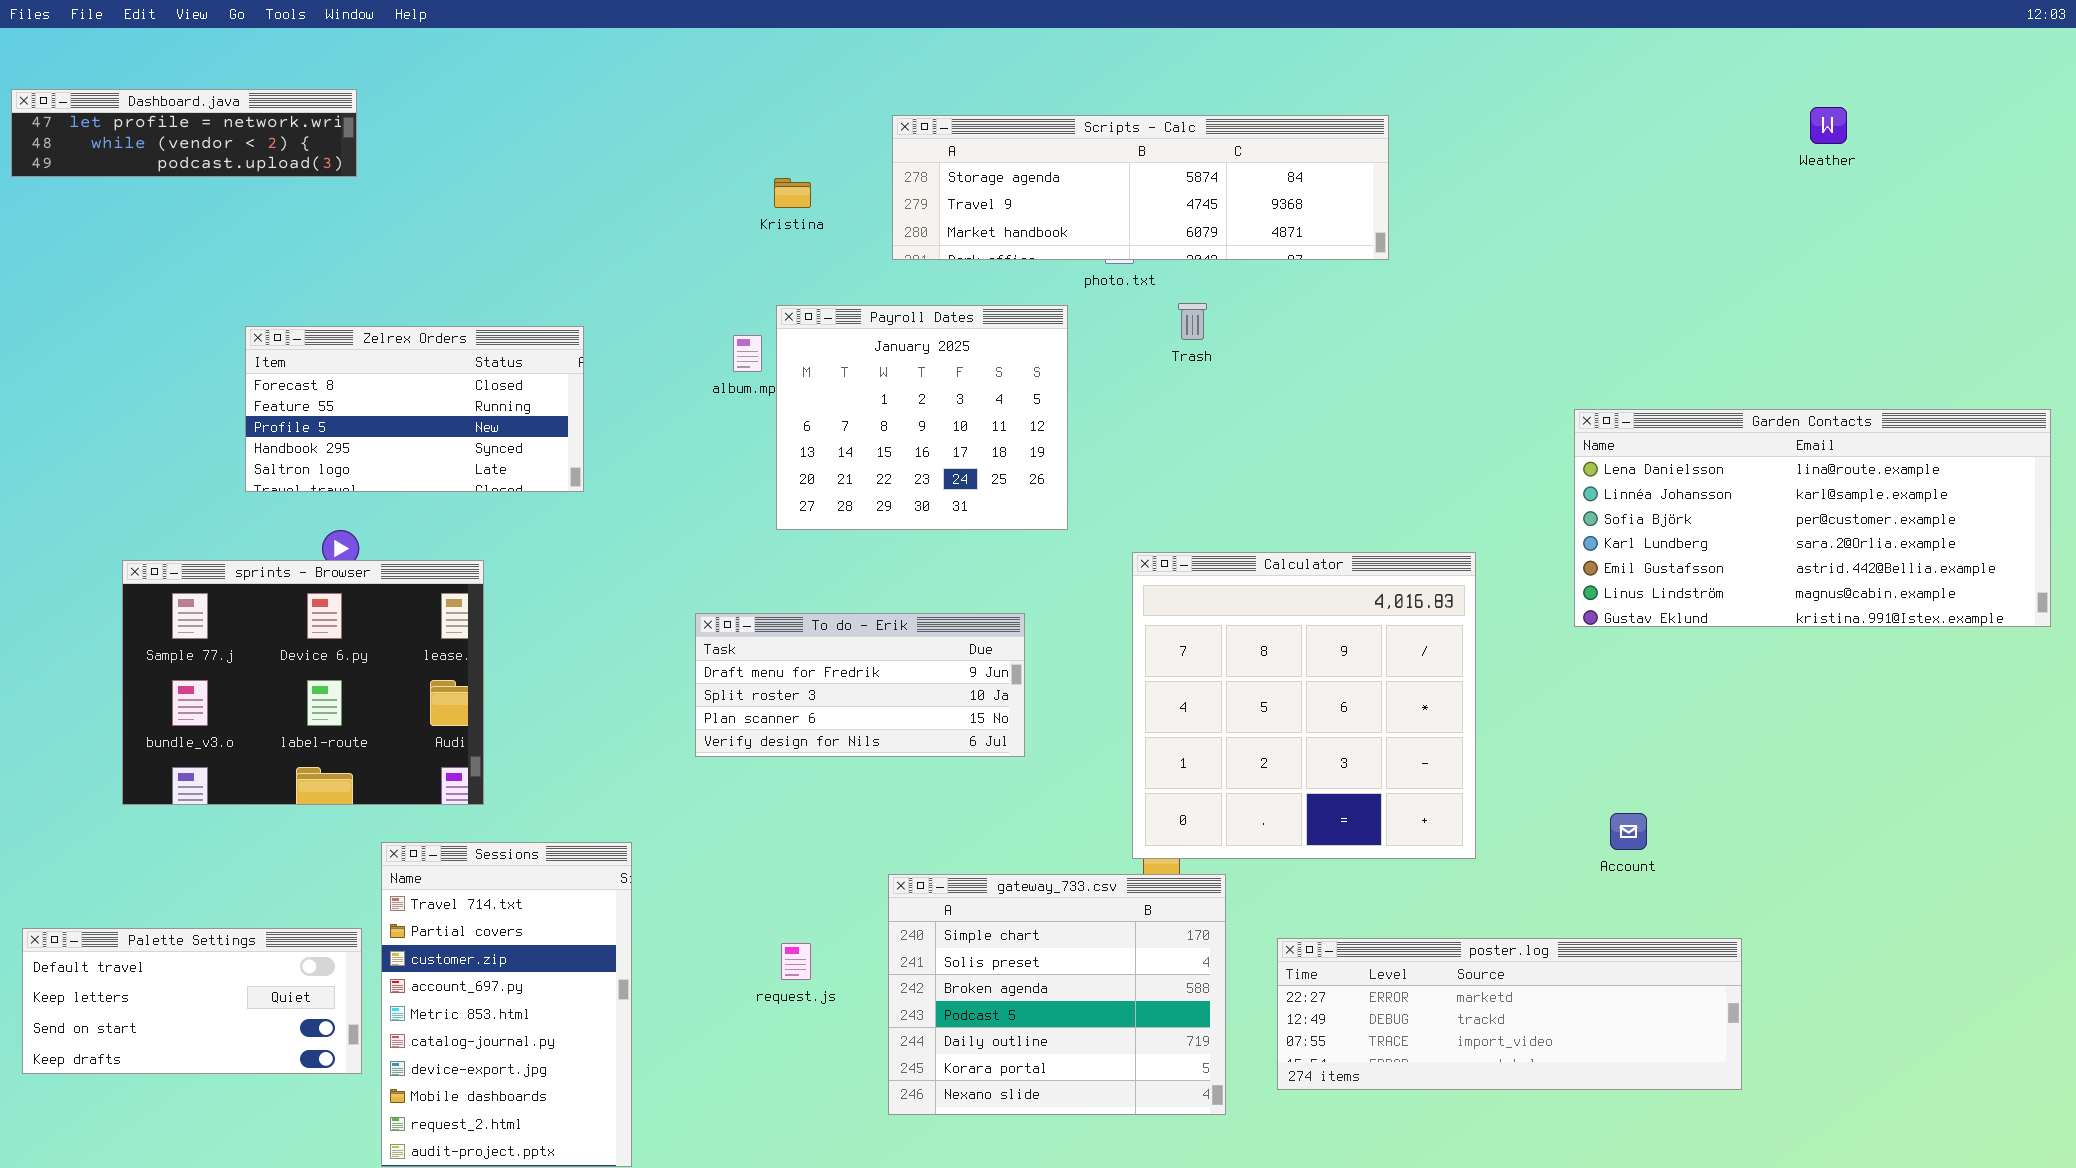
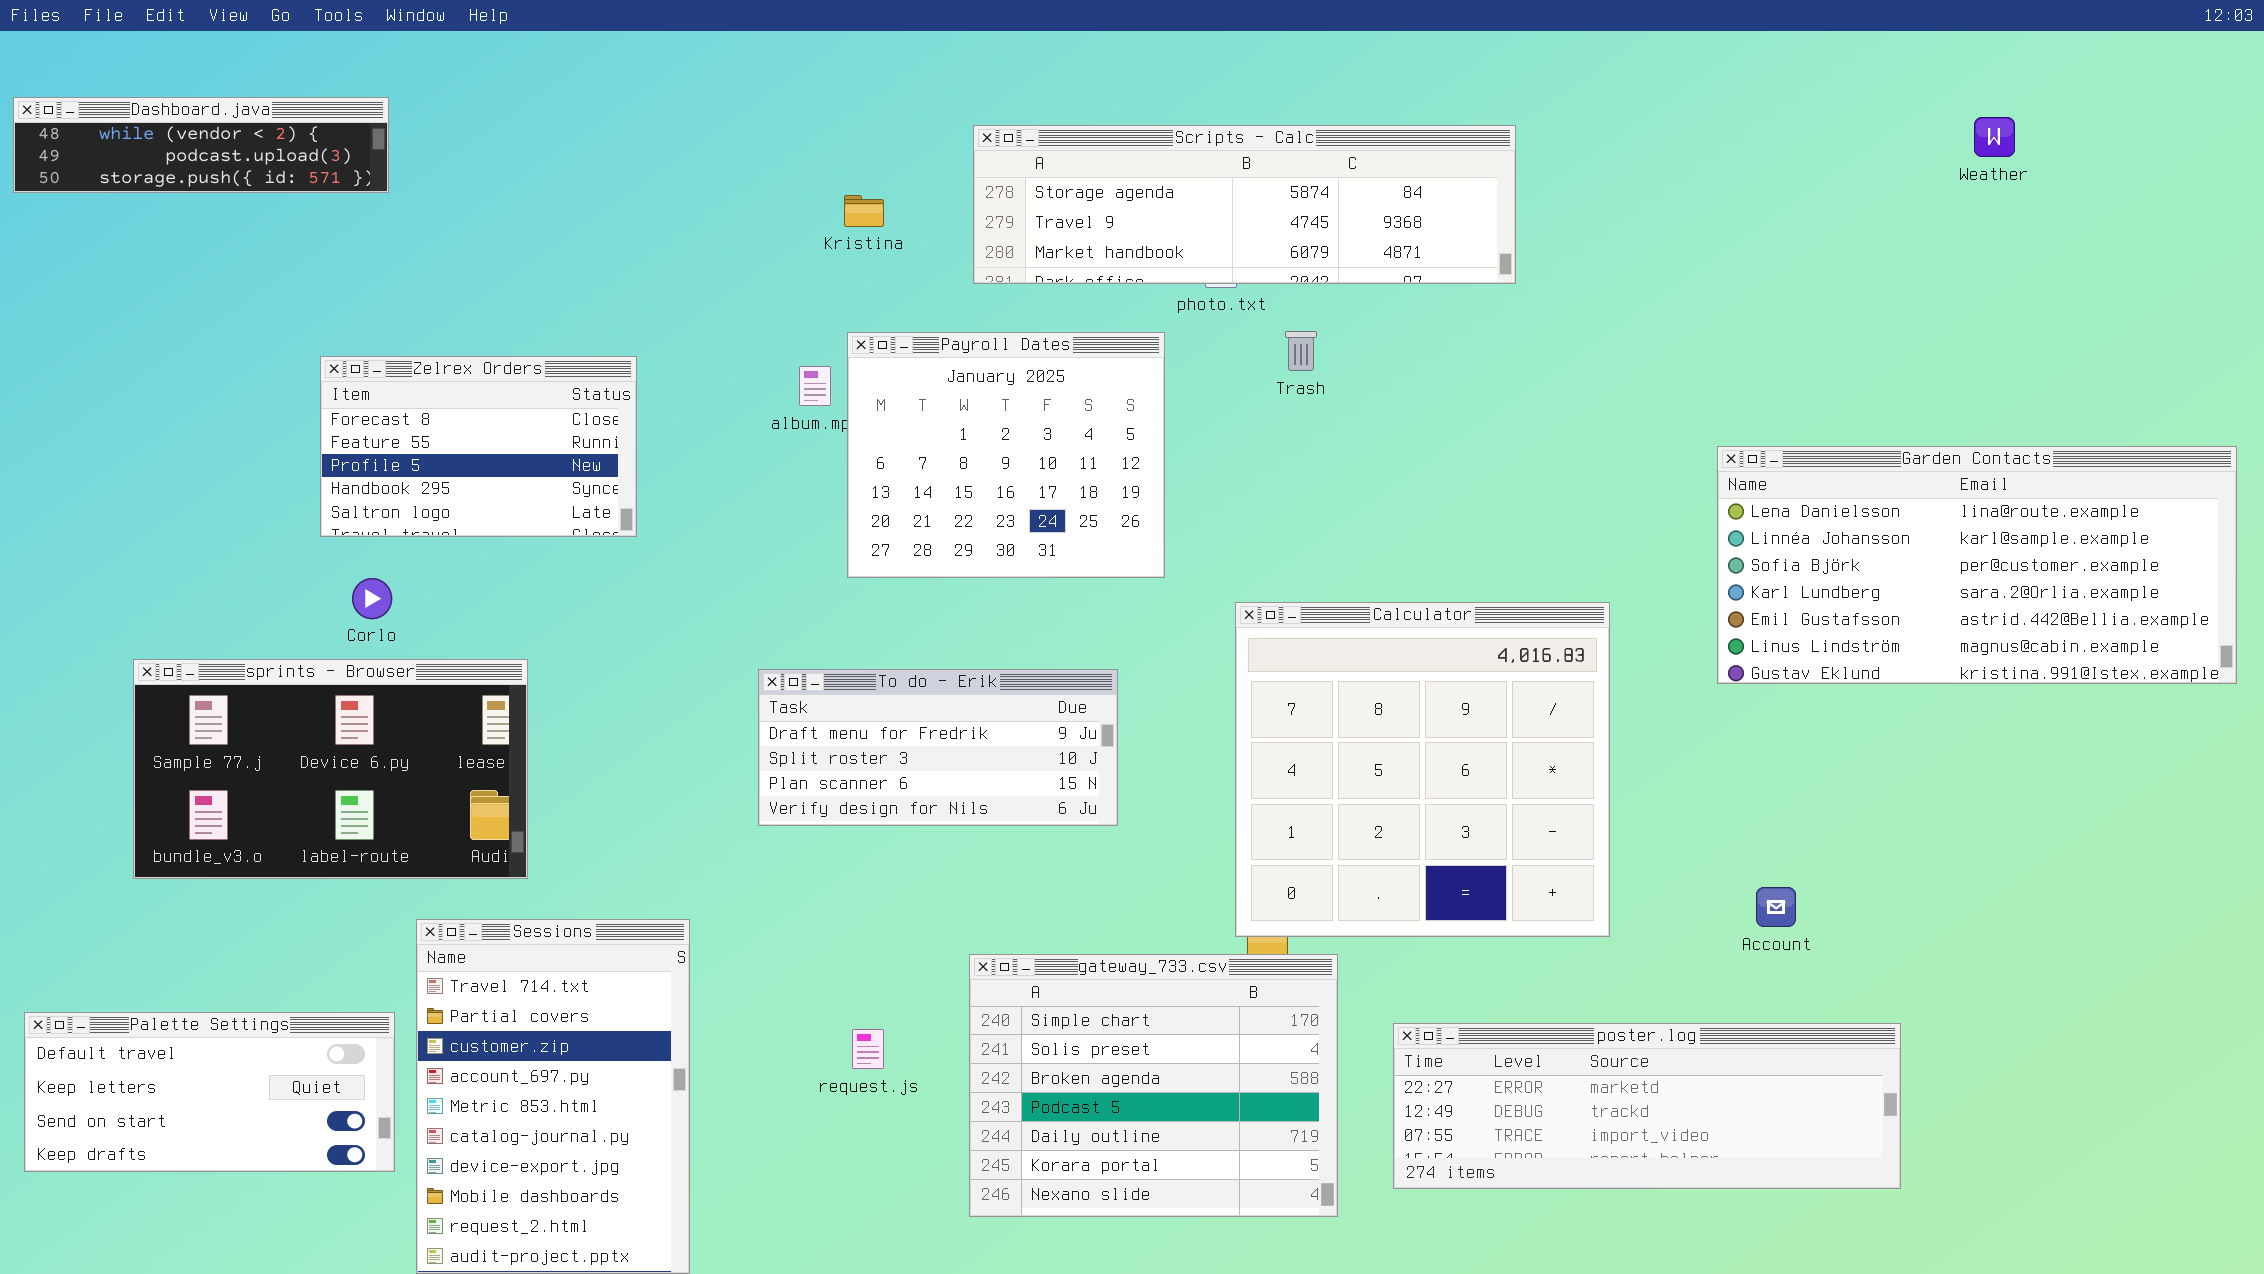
Dashboard.java: [11,89,357,177] -> [13,97,389,193], scrolled down 1 row
Zelrex Orders: [245,326,584,492] -> [320,356,637,537], resized
sprints - Browser: [122,560,484,805] -> [133,659,528,879], resized

